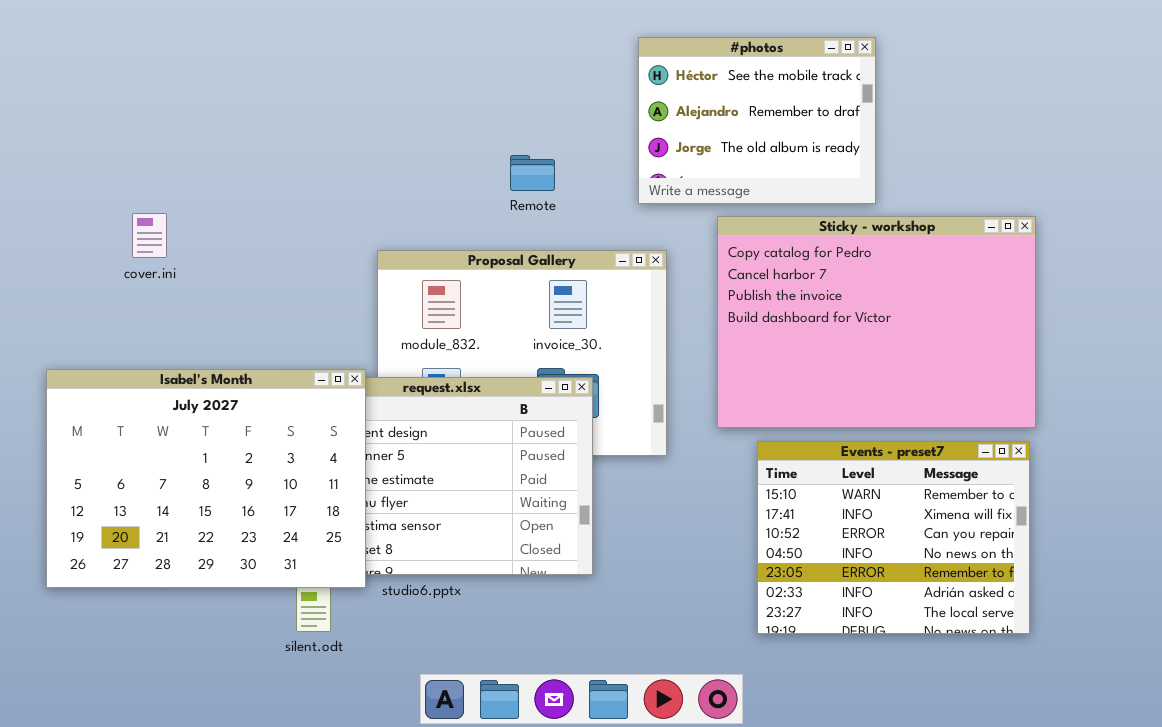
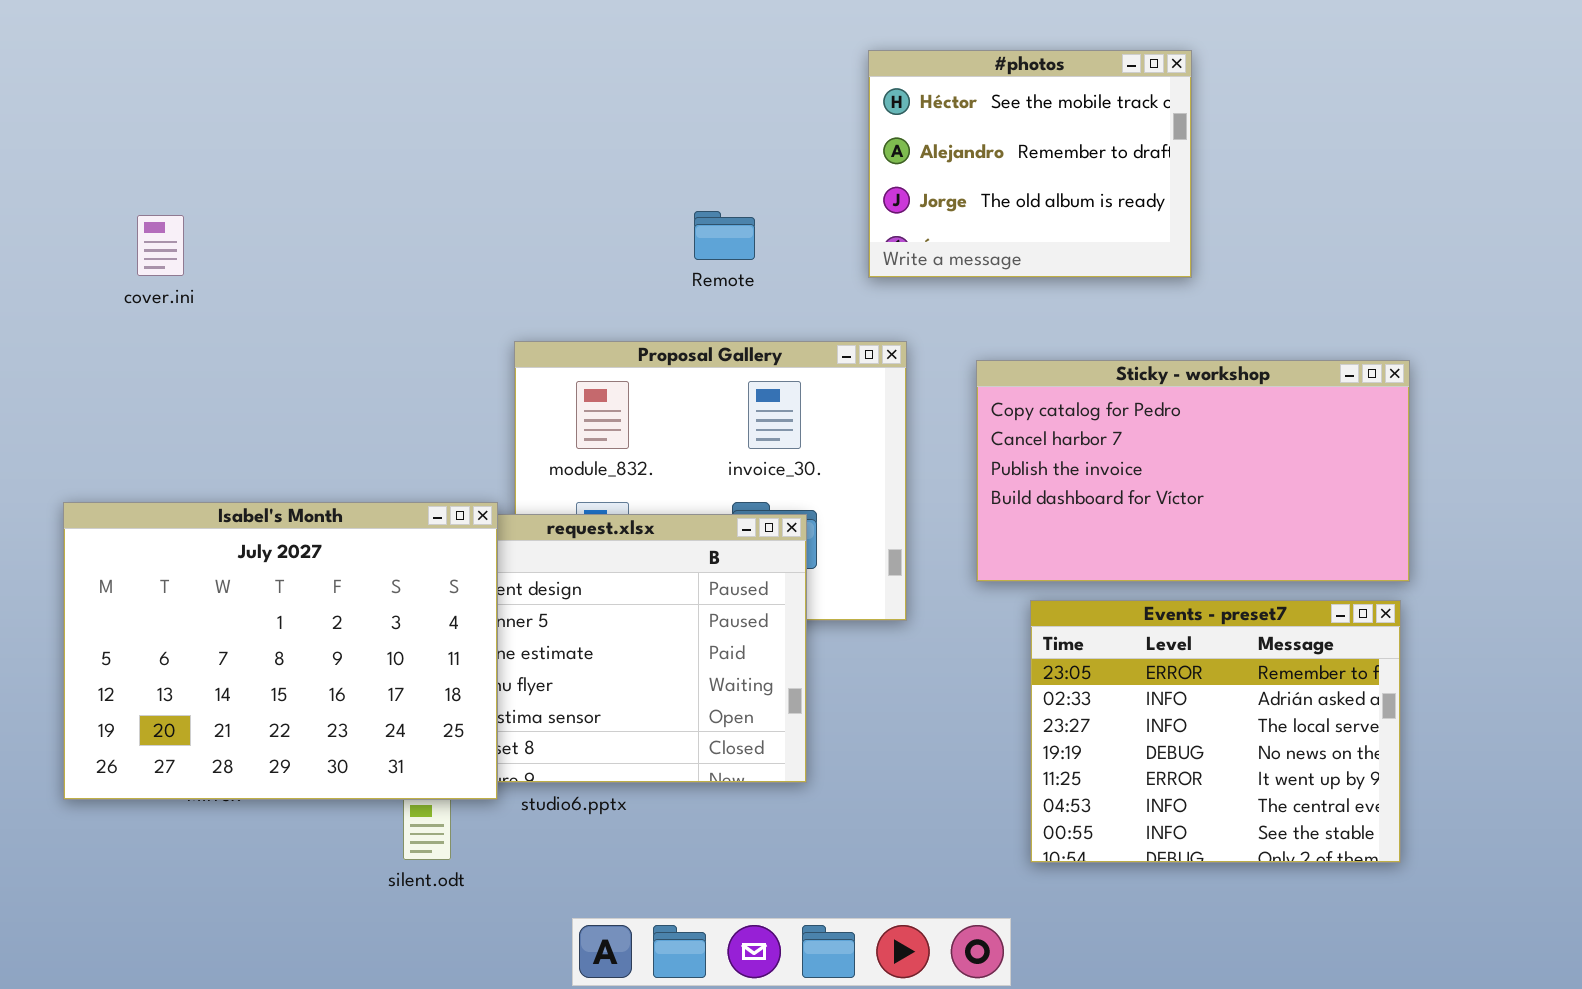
cover.ini: [132,213,167,258] -> [137,215,184,276], moved
Sticky - workshop: [717,216,1036,428] -> [976,360,1410,582], resized
Events - preset7: [757,441,1030,634] -> [1030,600,1401,863], scrolled down 4 rows

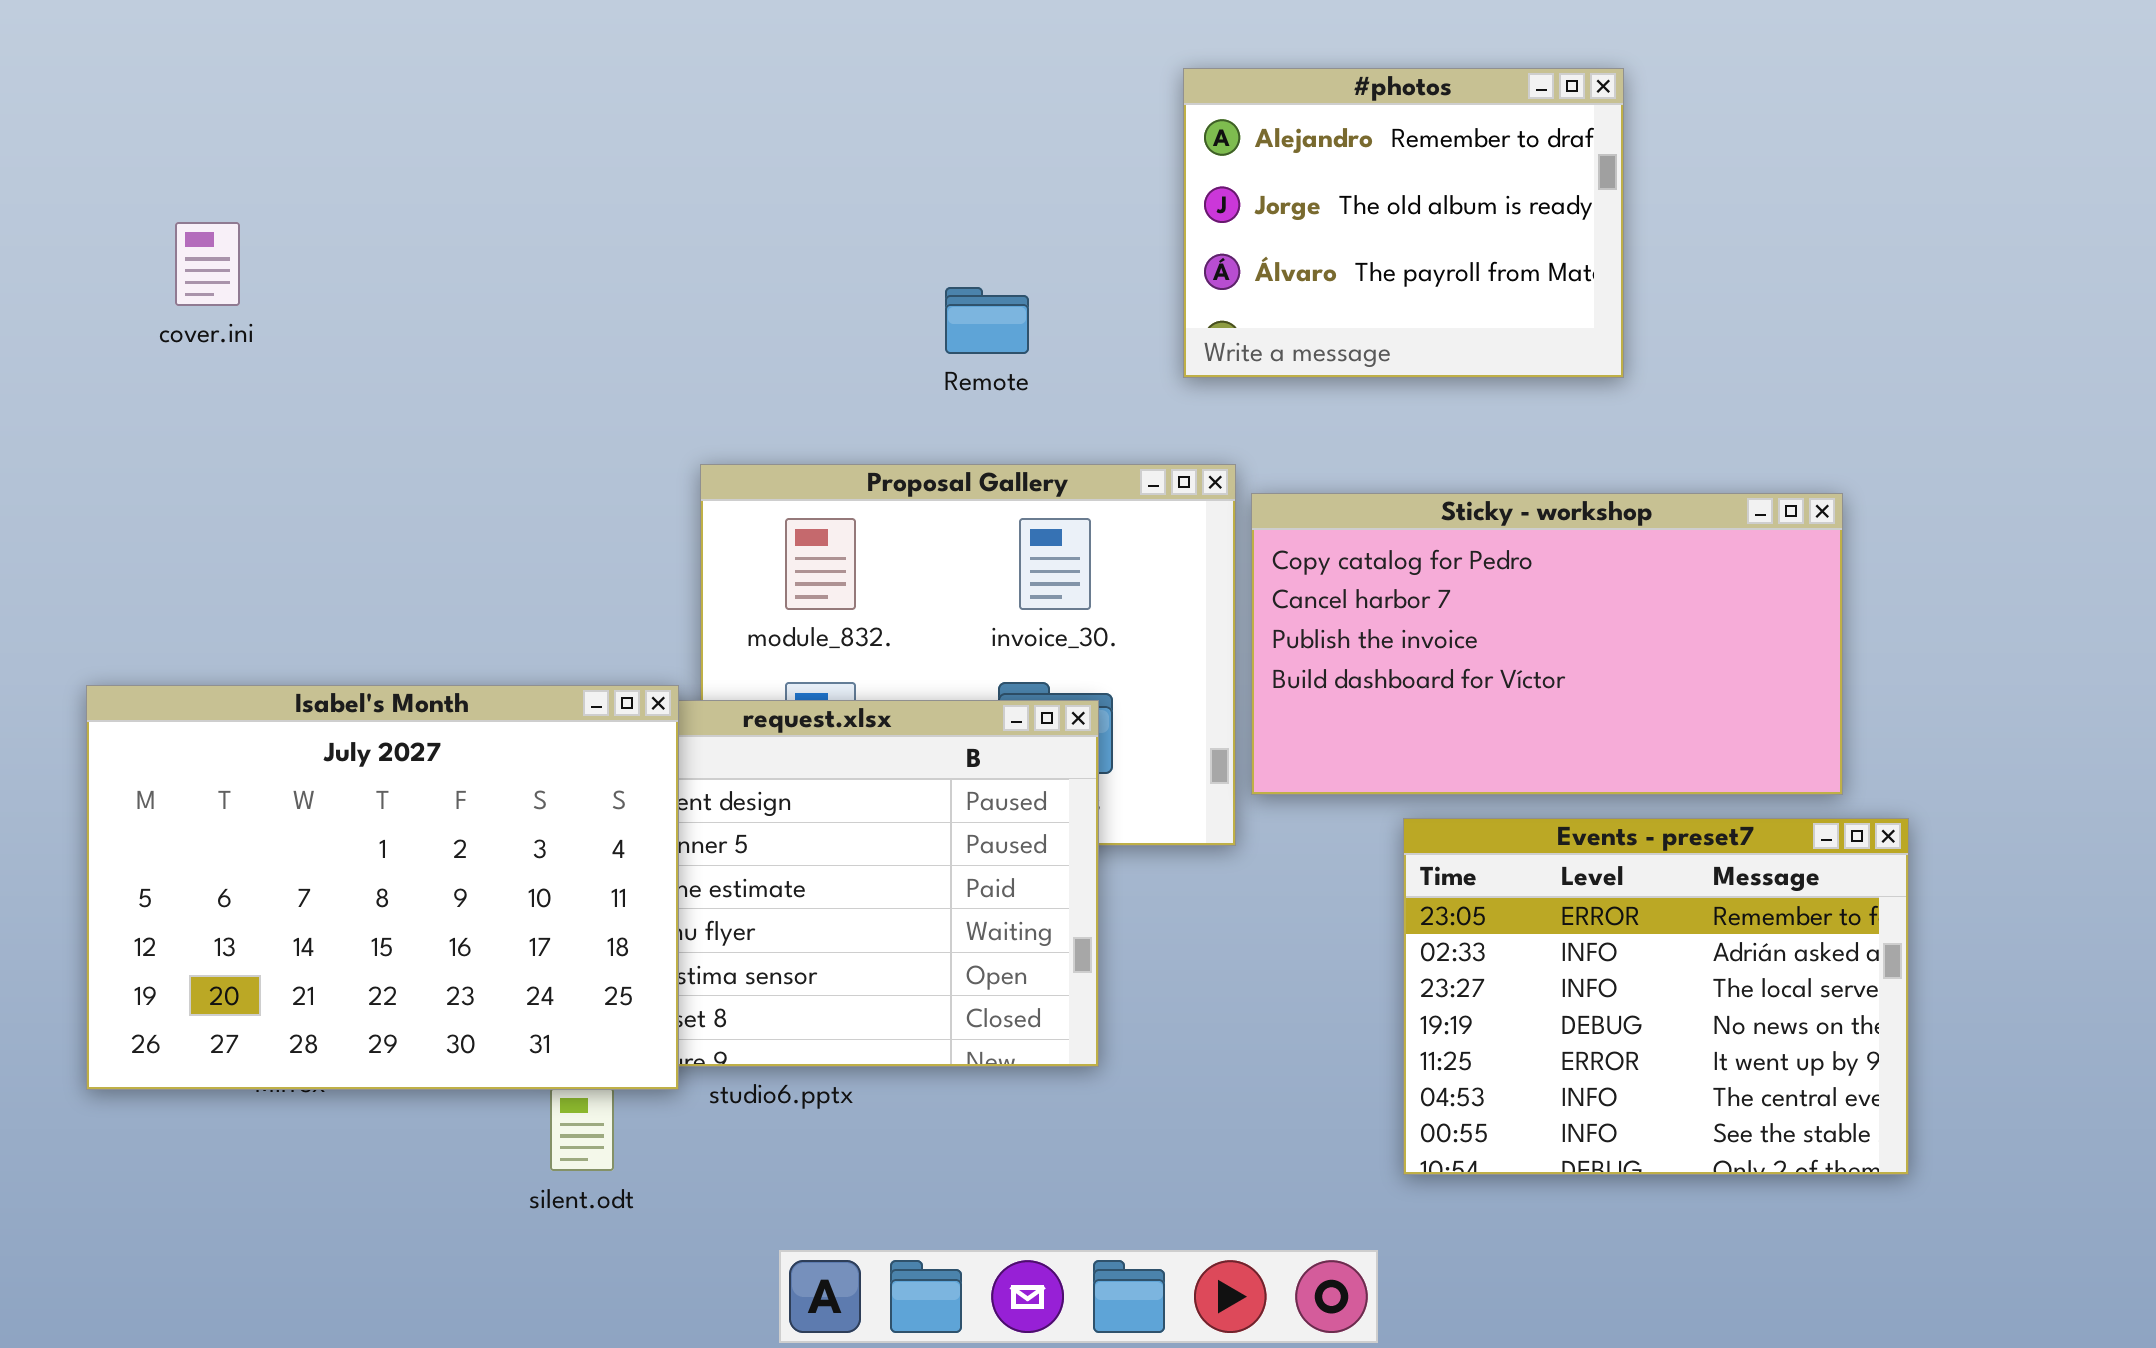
#photos: [868,50,1192,278] -> [1183,68,1624,378], scrolled down 1 row
cover.ini: [137,215,184,276] -> [175,222,240,306], moved
Sticky - workshop: [976,360,1410,582] -> [1251,493,1843,795], moved

